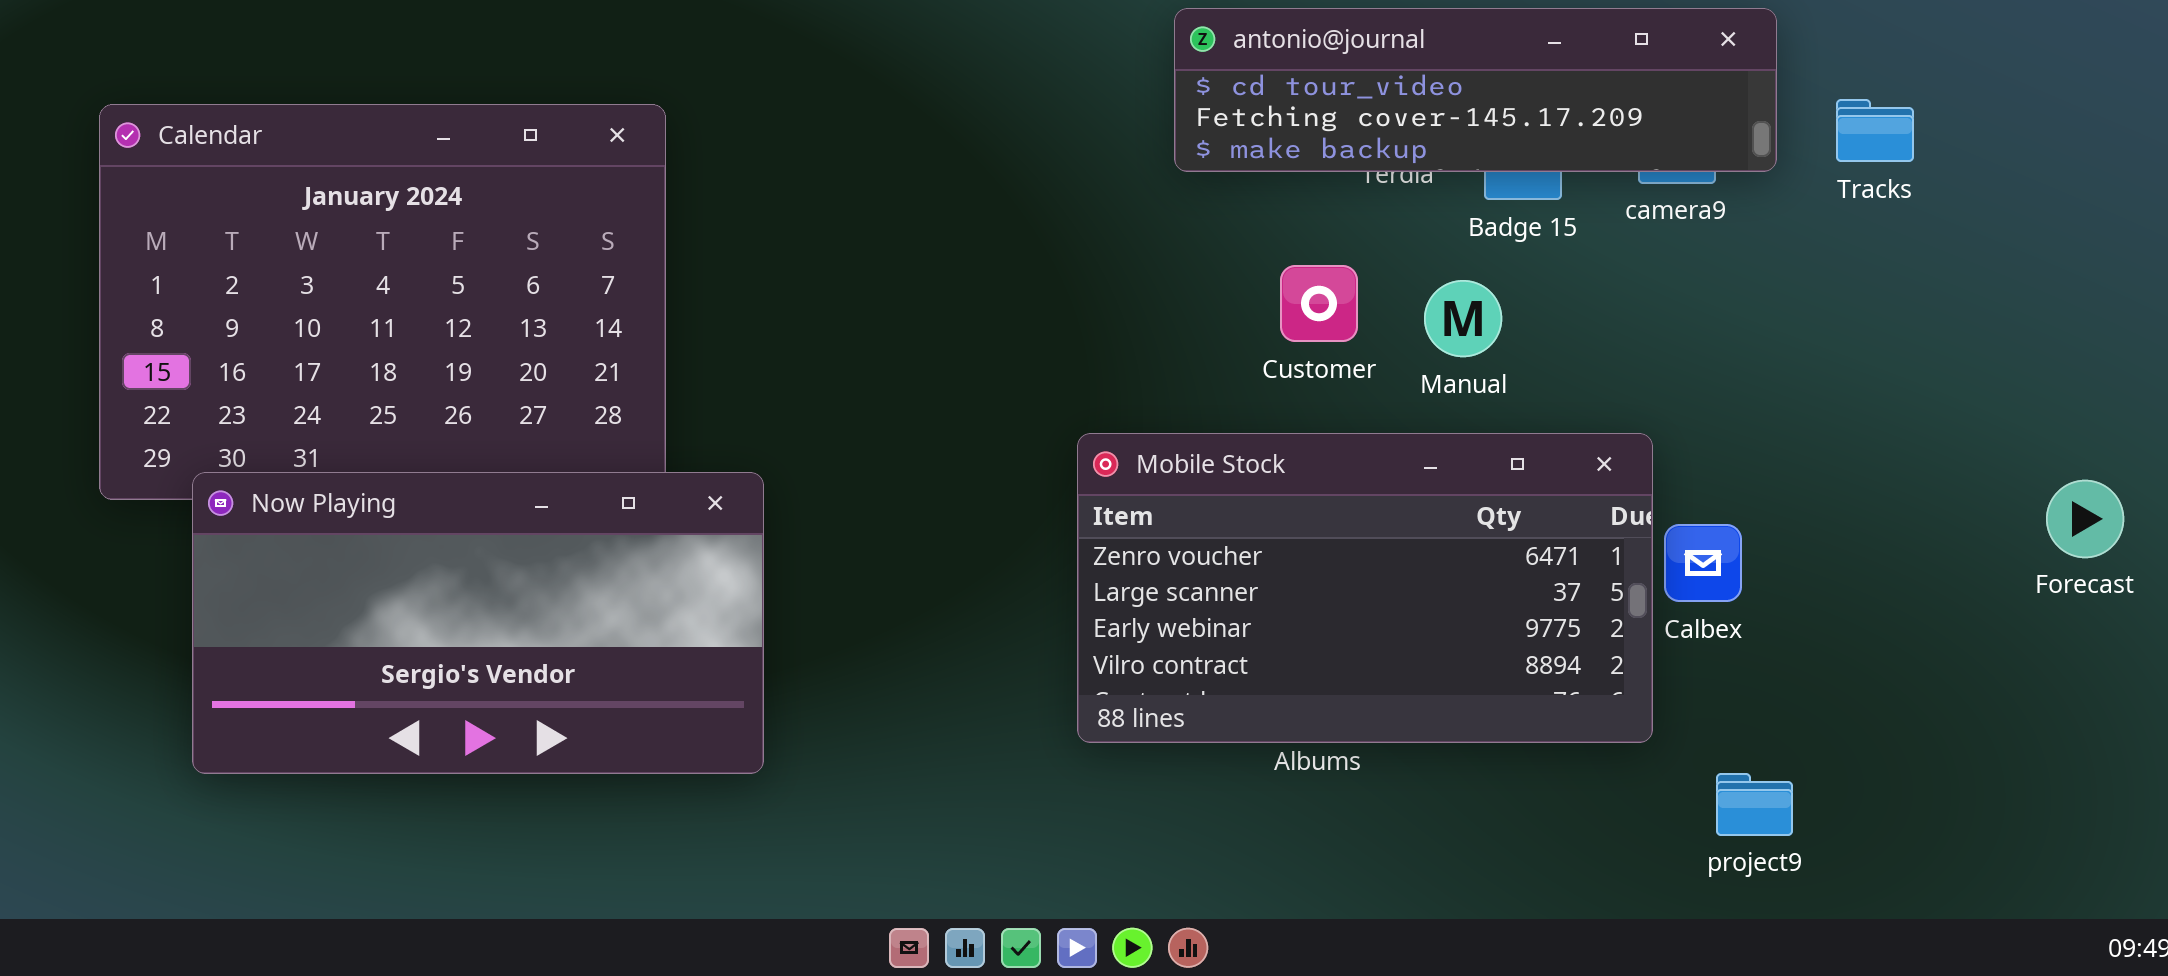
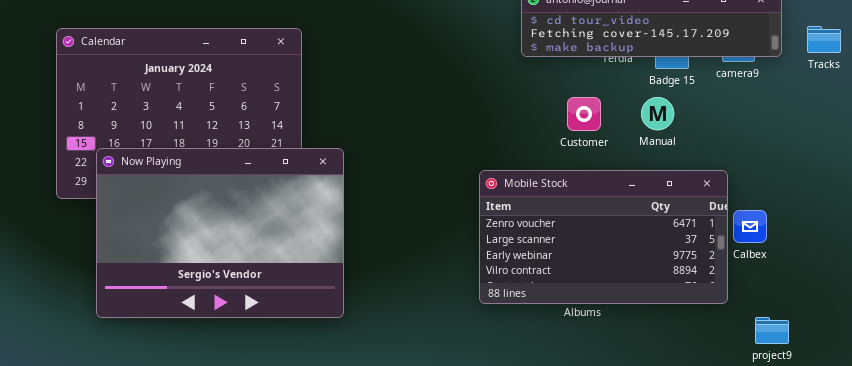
Manual: [1424,280,1502,357] -> [641,97,674,130], moved
Now Playing: [192,472,764,774] -> [96,148,344,318], resized

